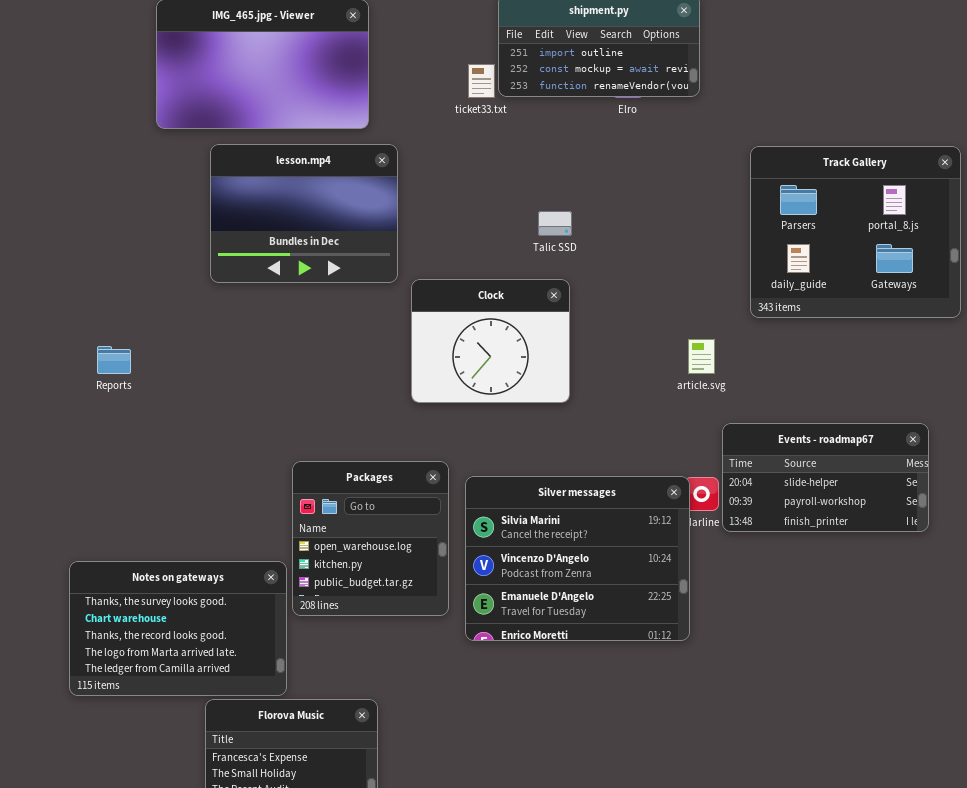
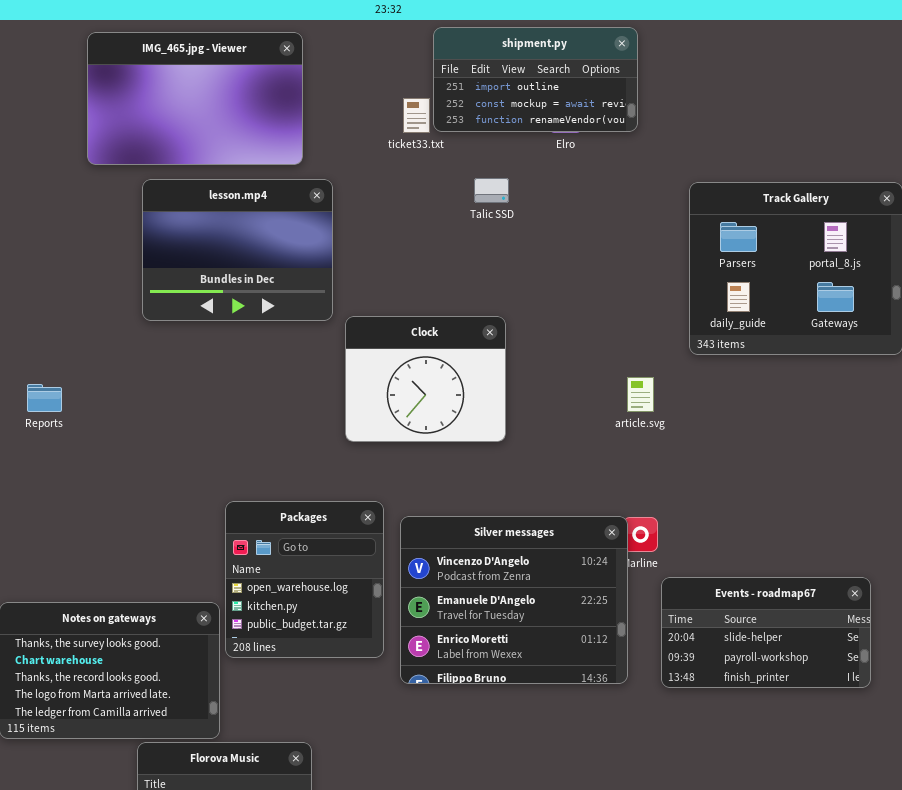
Talic SSD: [538,211,572,236] -> [474,178,509,203], moved
Events - roadmap67: [722,423,929,532] -> [661,577,871,688], moved
Silver messages: [465,476,690,641] -> [400,516,628,684], scrolled down 1 row

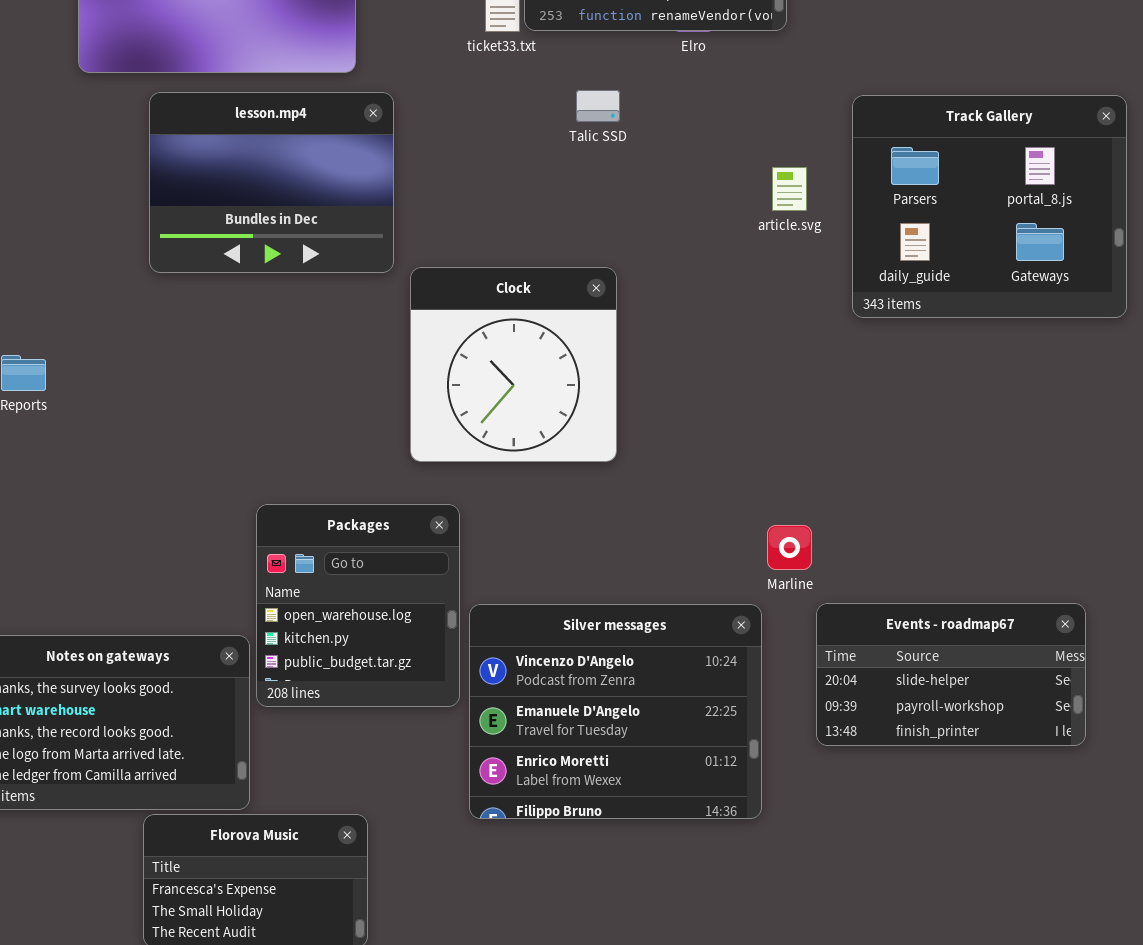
Clock: [345,316,506,442] -> [410,267,617,462], resized
article.svg: [627,377,654,412] -> [772,167,807,211], moved
Silver messages: [400,516,628,684] -> [469,604,762,819], moved

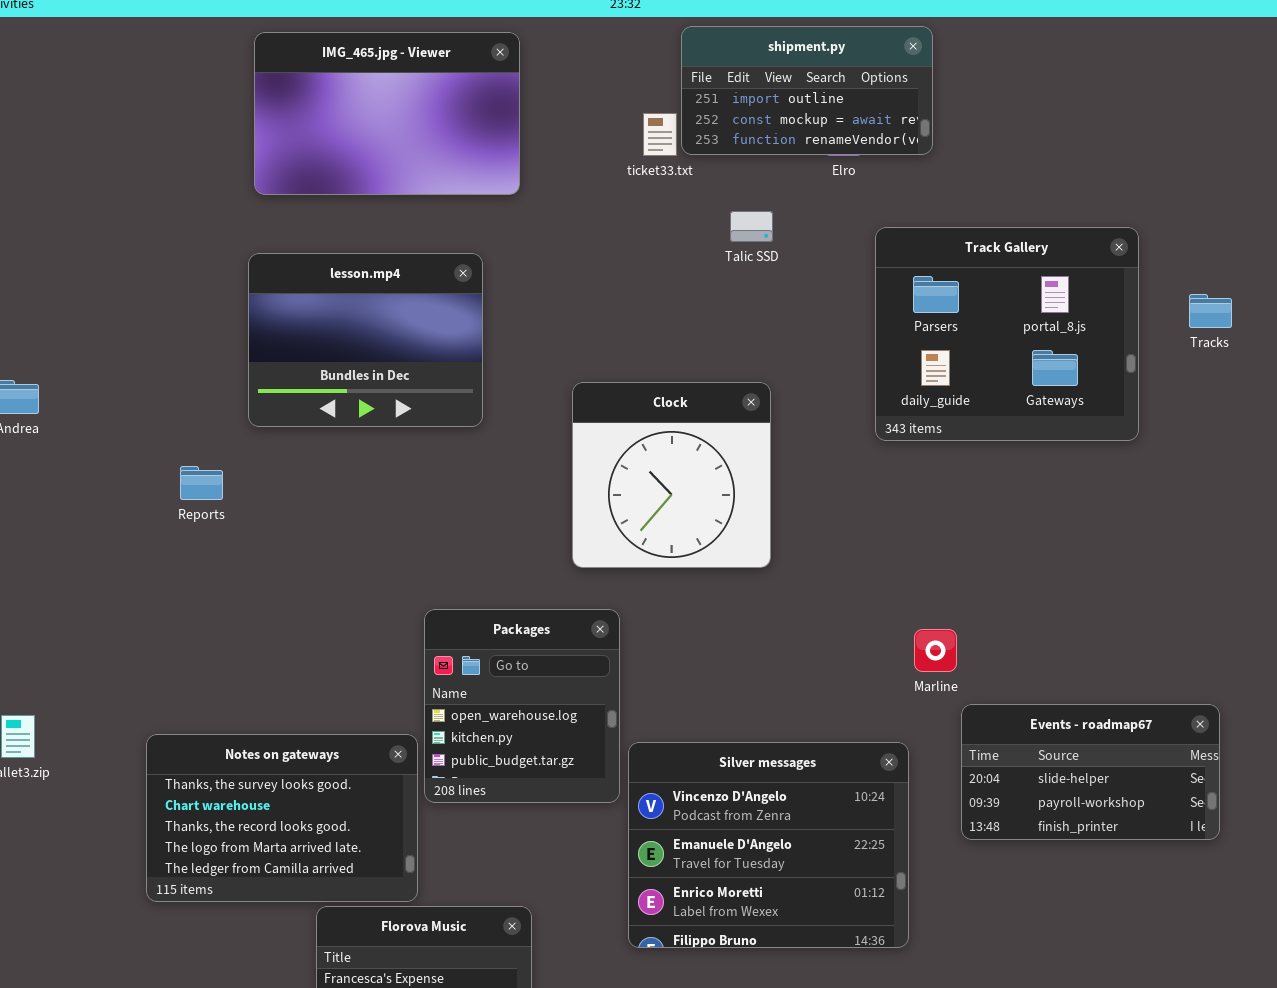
lesson.mp4: [149,92,394,273] -> [248,253,483,427], moved
Track Gallery: [852,95,1127,318] -> [875,227,1139,441], moved
Silver messages: [469,604,762,819] -> [628,742,909,948], moved

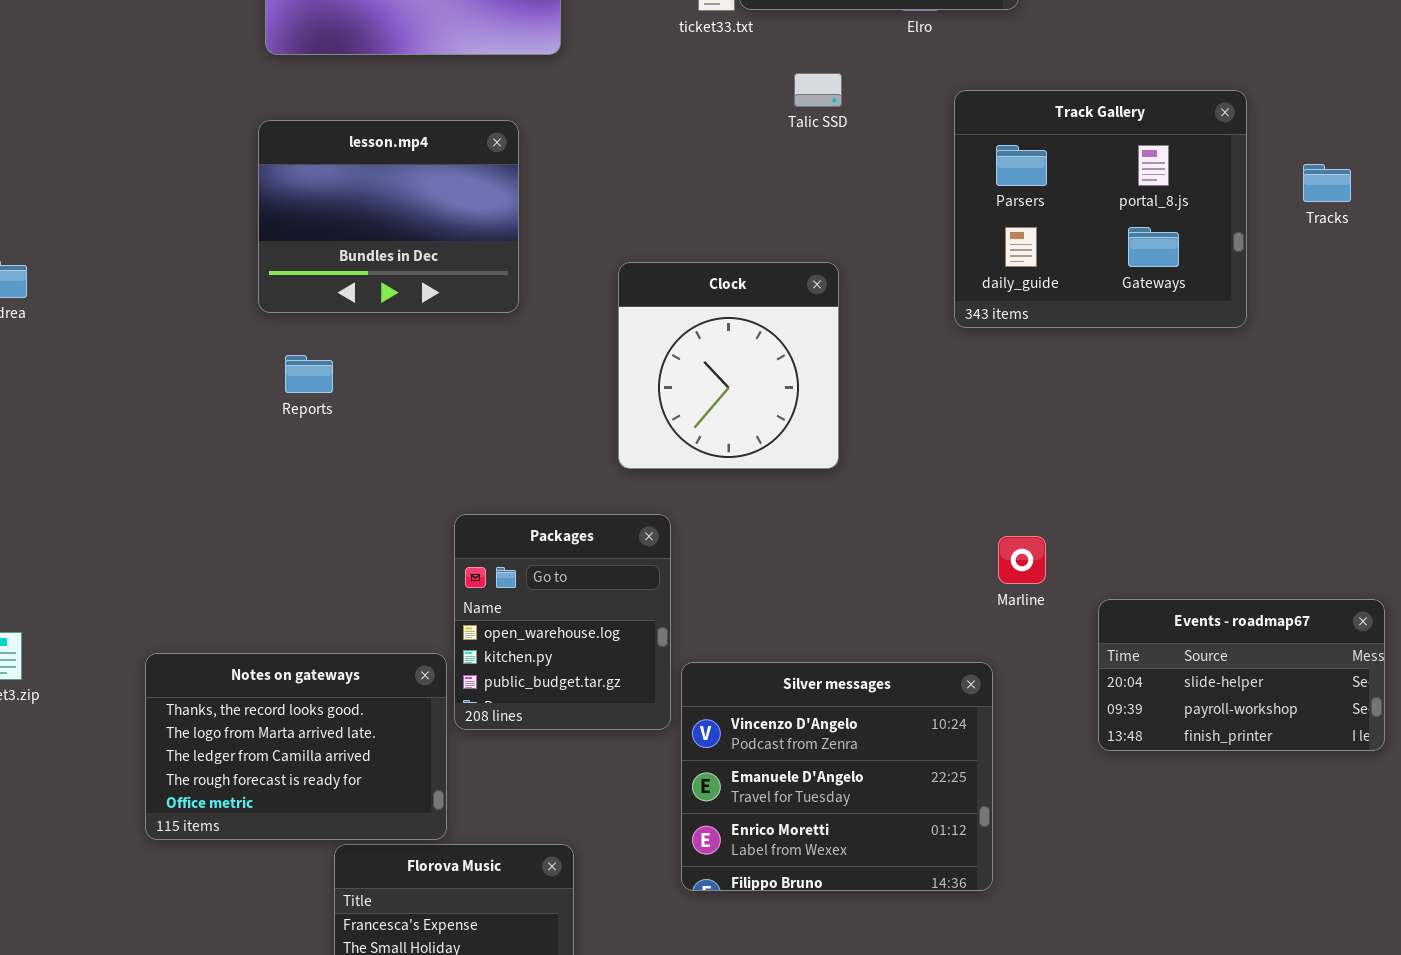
Reports: [180,466,223,500] -> [285,355,333,393], moved
Events - roadmap67: [961,704,1220,840] -> [1098,599,1385,751], moved
Notes on gateways: [146,734,418,902] -> [145,653,447,840], scrolled down 2 rows

